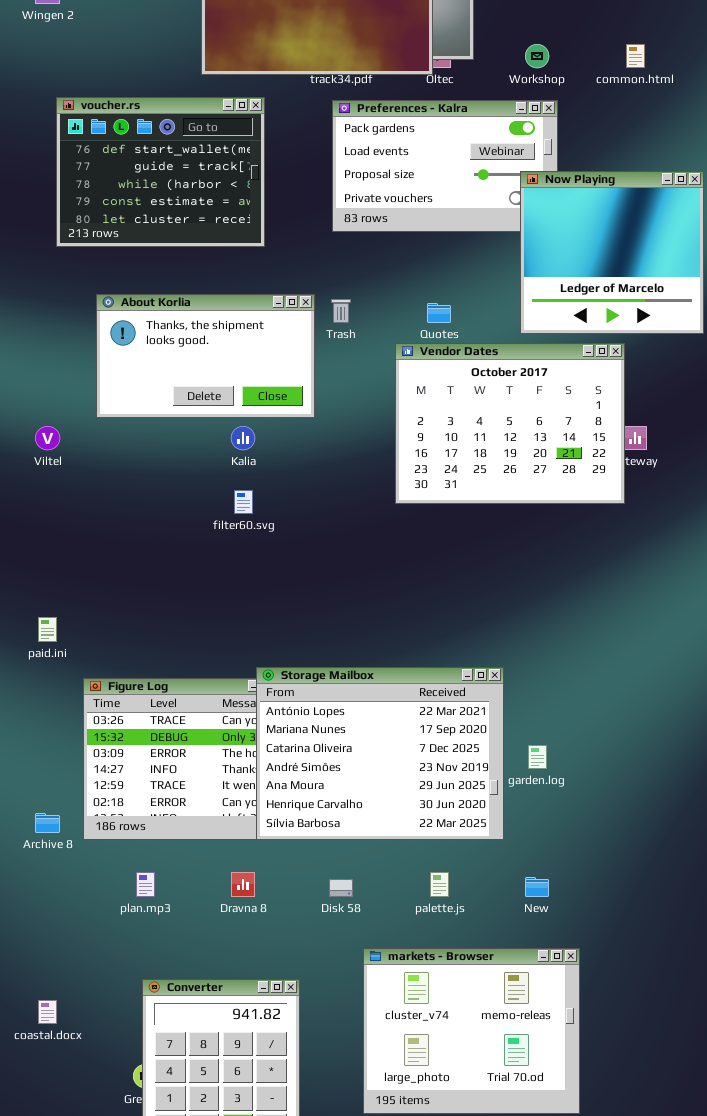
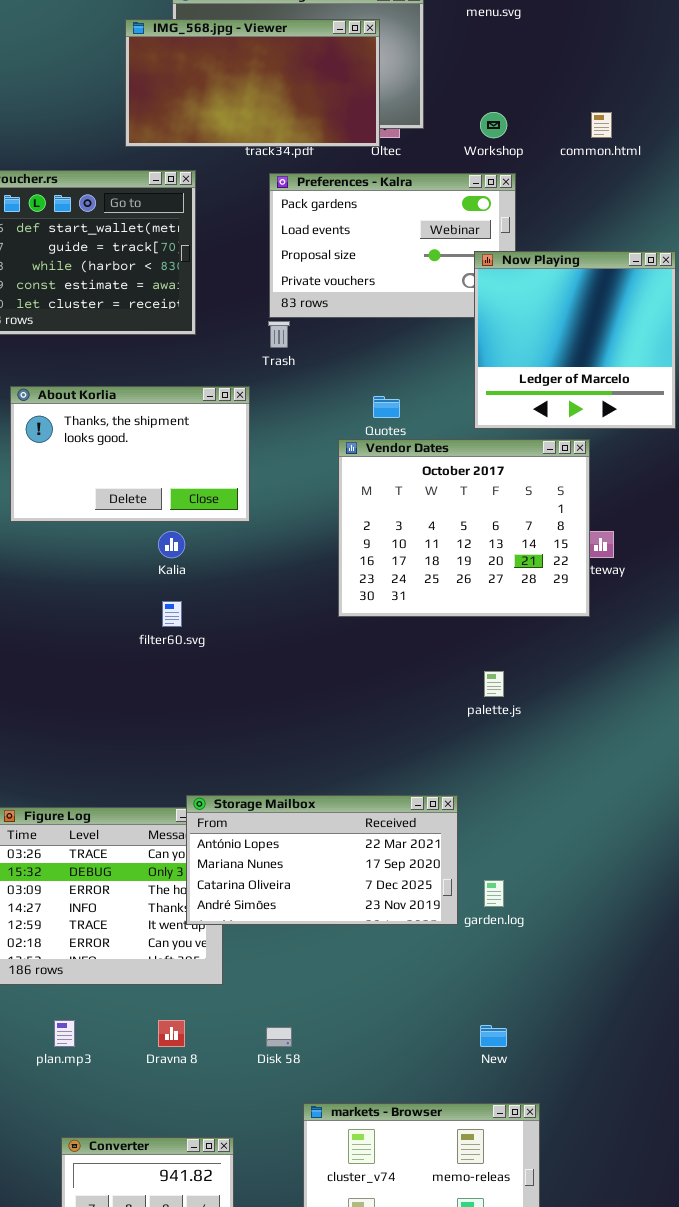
Trash: [331,299,351,323] -> [268,321,290,348], moved
Storage Mailbox: [256,667,504,840] -> [186,795,458,925], resized
palette.js: [430,872,449,897] -> [484,671,504,697], moved

